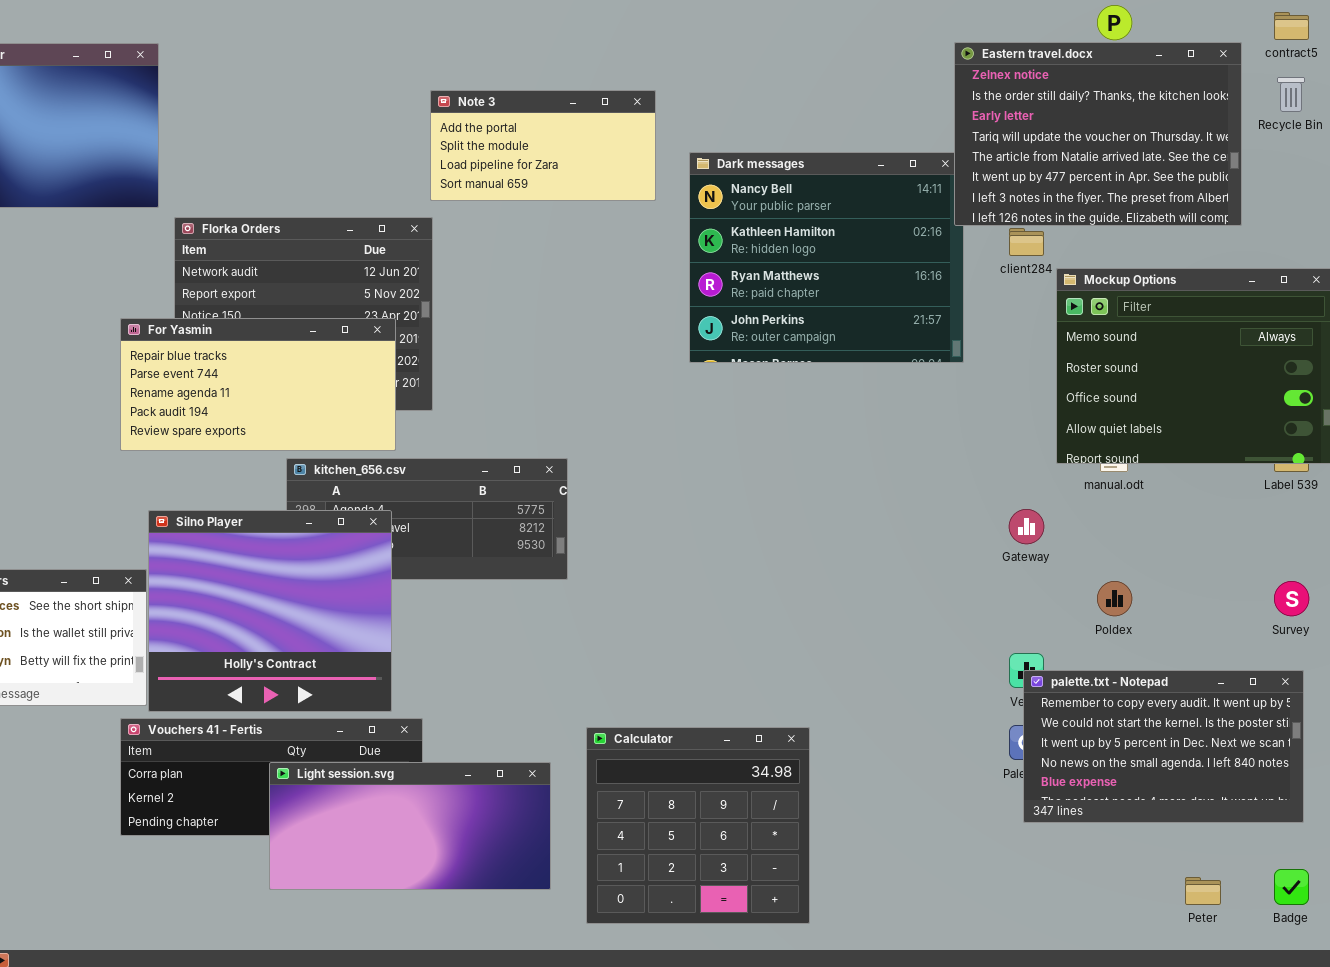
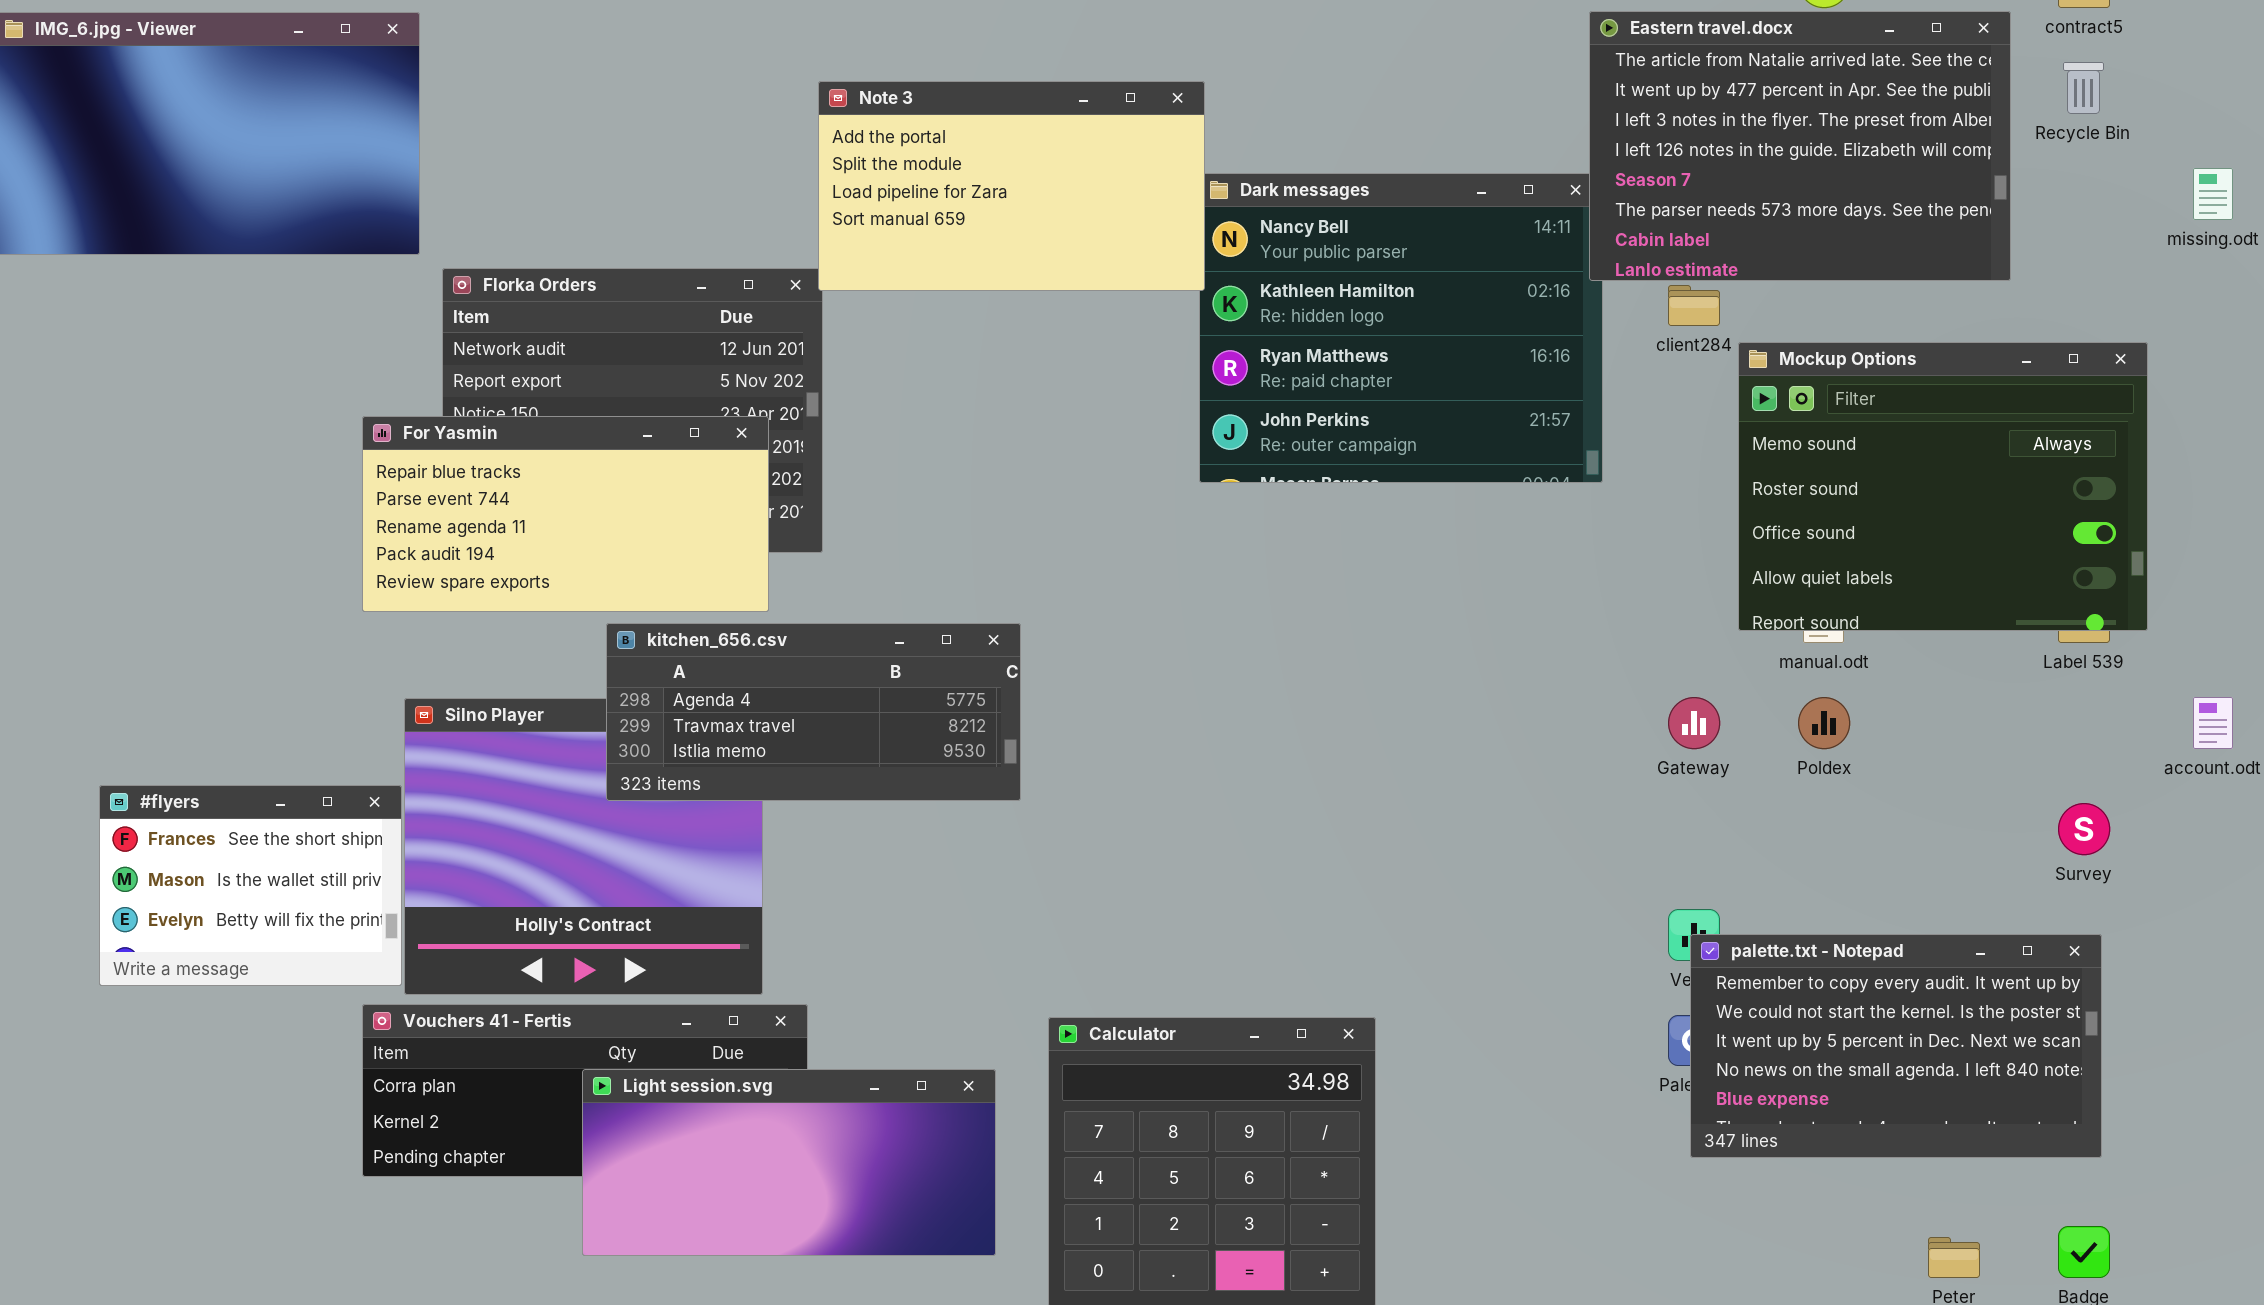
Eastern travel.docx: [954,42,1242,226] -> [1589,11,2011,281], scrolled down 4 rows
Note 3: [430,90,656,201] -> [818,81,1205,291], resized
kitchen_656.csv: [286,458,568,580] -> [606,623,1021,801], raised
Poldex: [1097,581,1132,616] -> [1798,697,1850,749], moved

